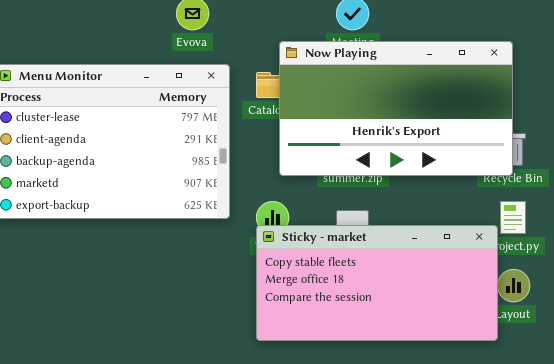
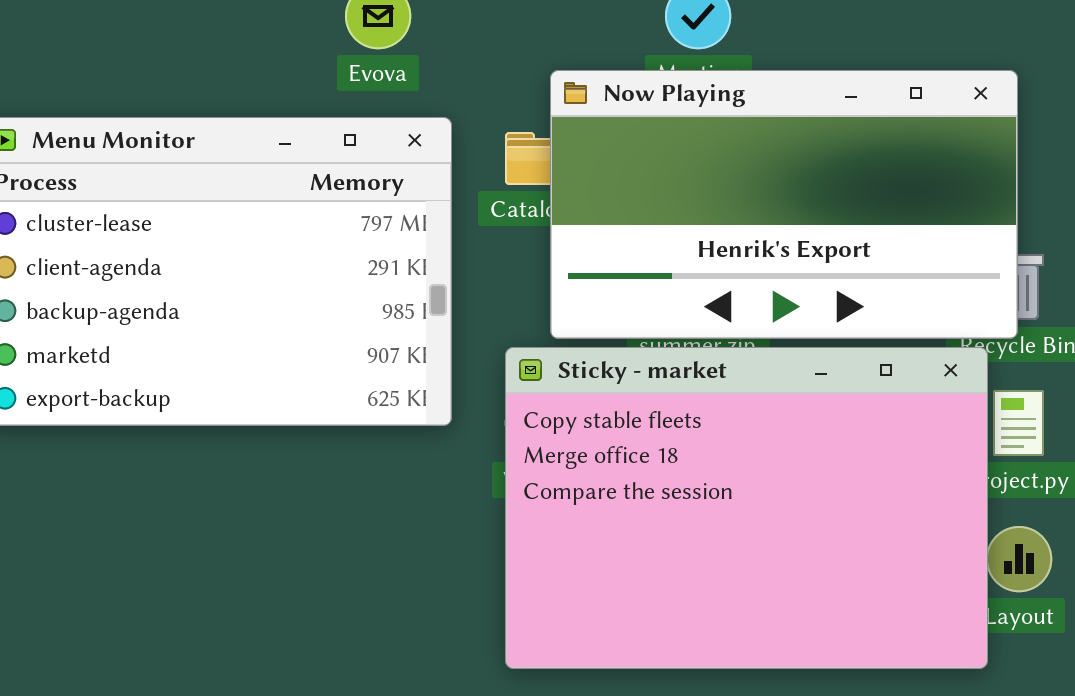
Sticky - market: [256,225,498,341] -> [505,347,988,669], resized

